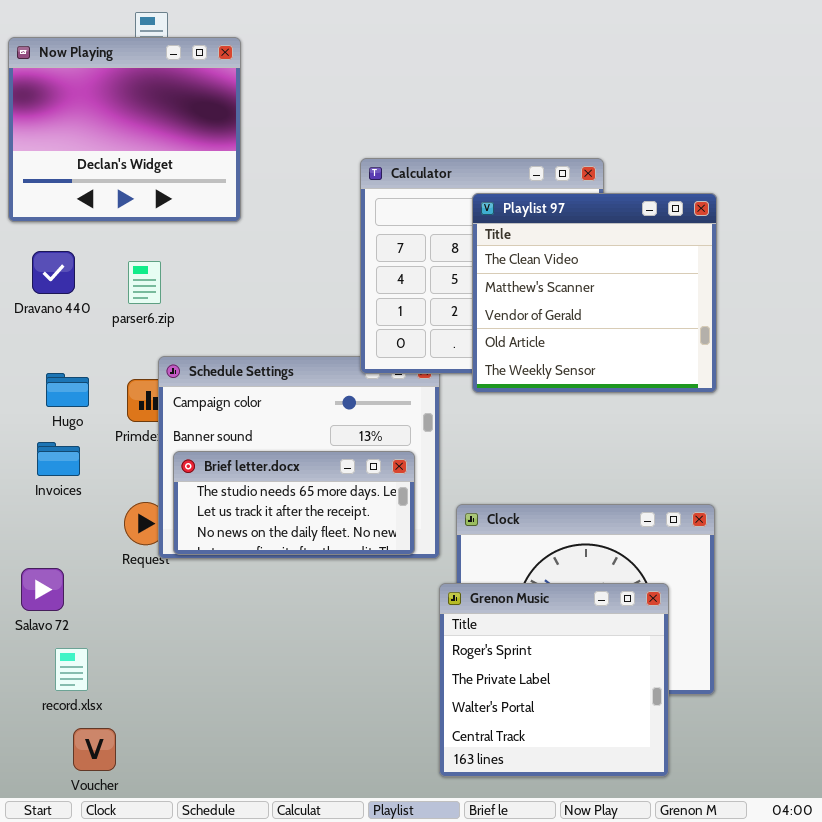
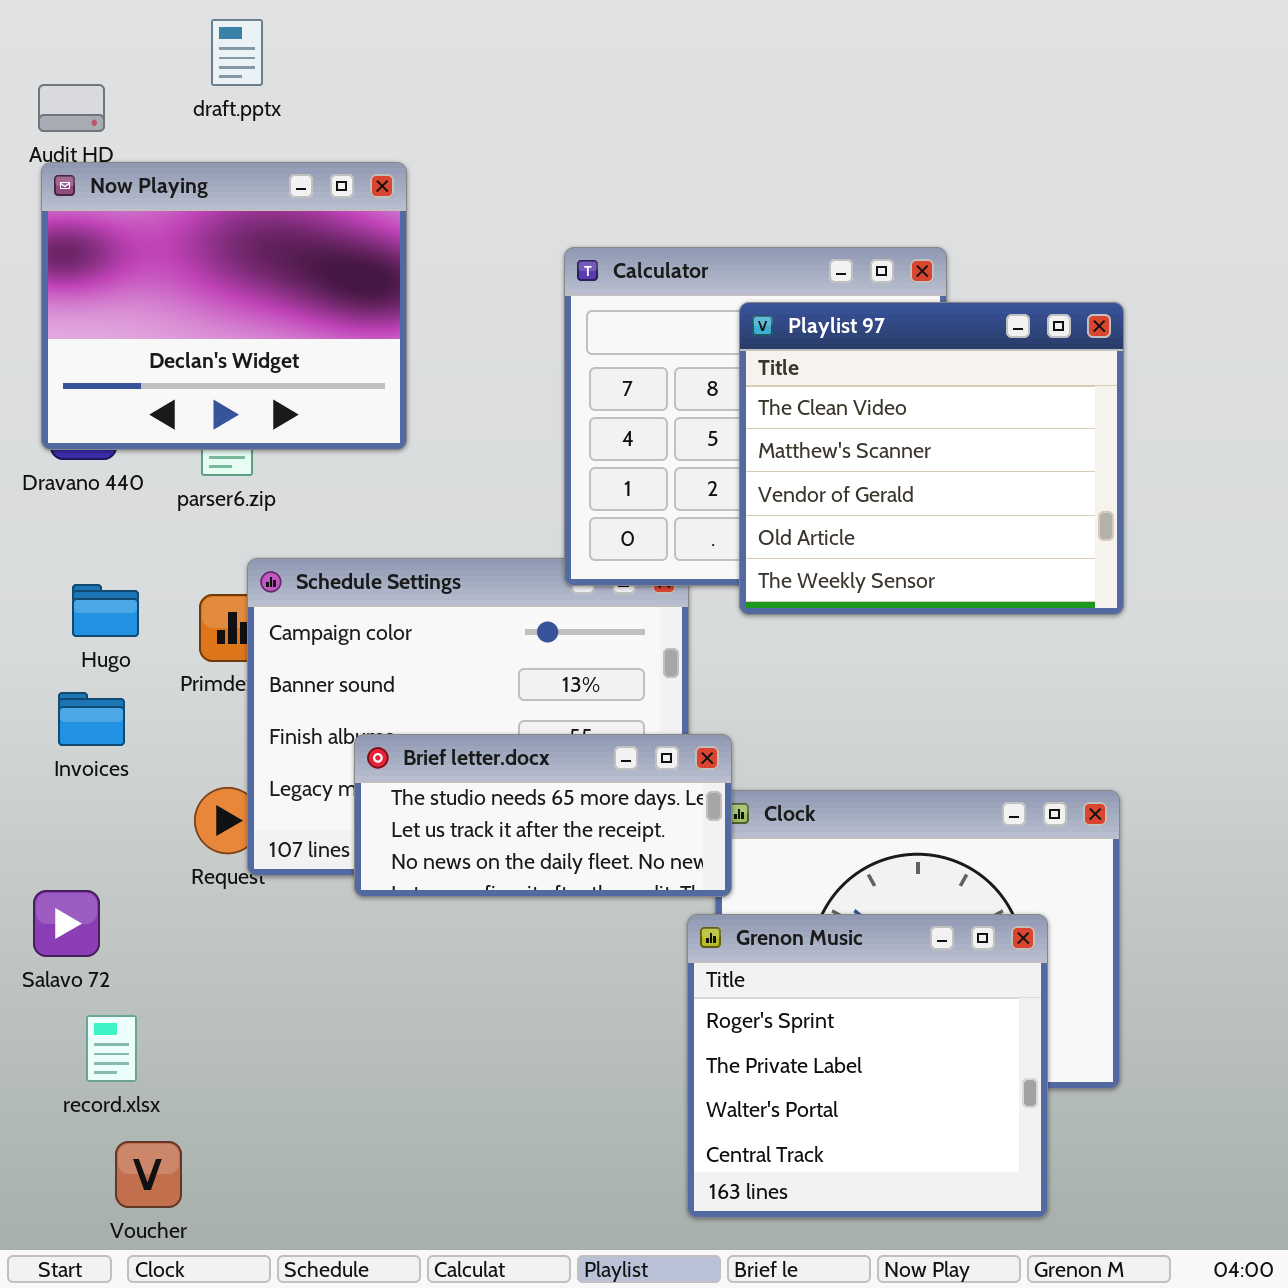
Now Playing: [8,37,241,222] -> [41,162,407,450], moved
Brief letter.docx: [173,451,415,555] -> [354,734,732,897], moved

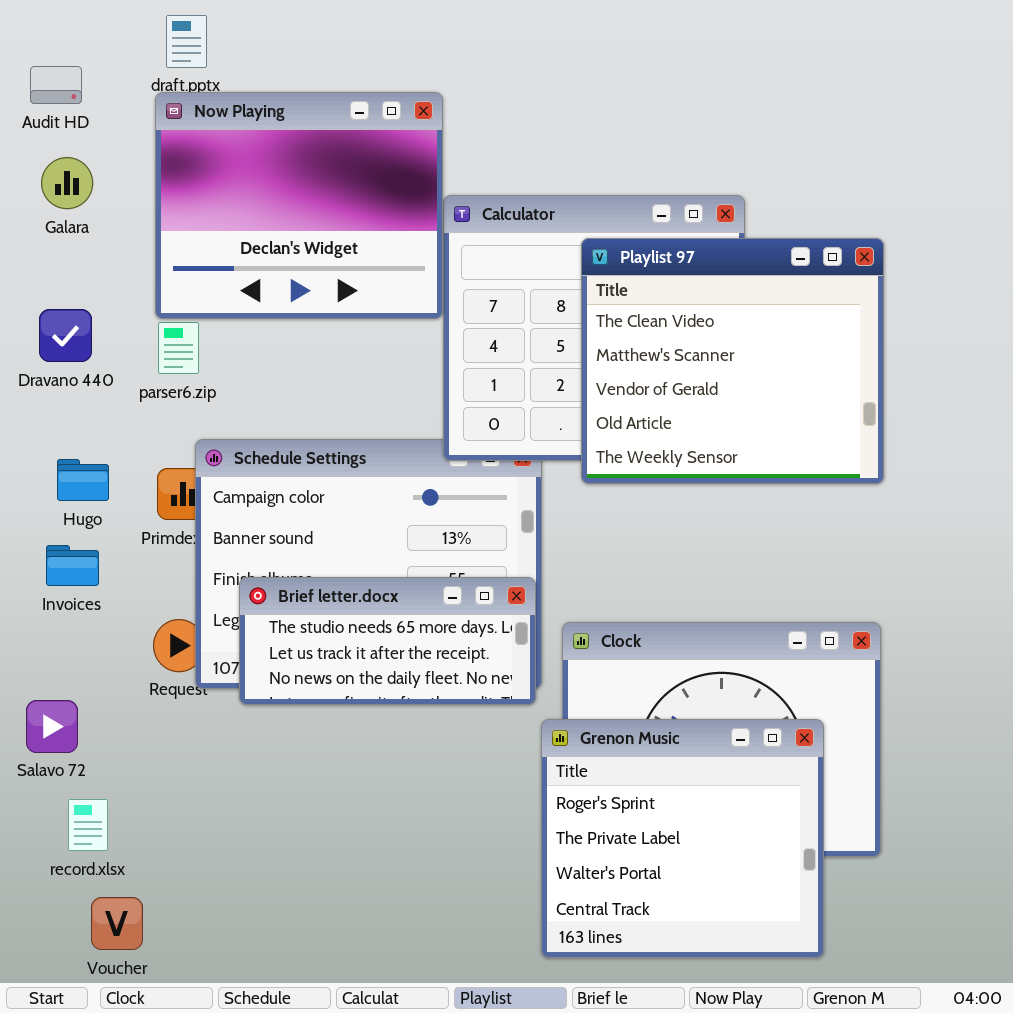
Now Playing: [41,162,407,450] -> [155,92,443,319], moved
Brief letter.docx: [354,734,732,897] -> [239,577,536,705], moved

